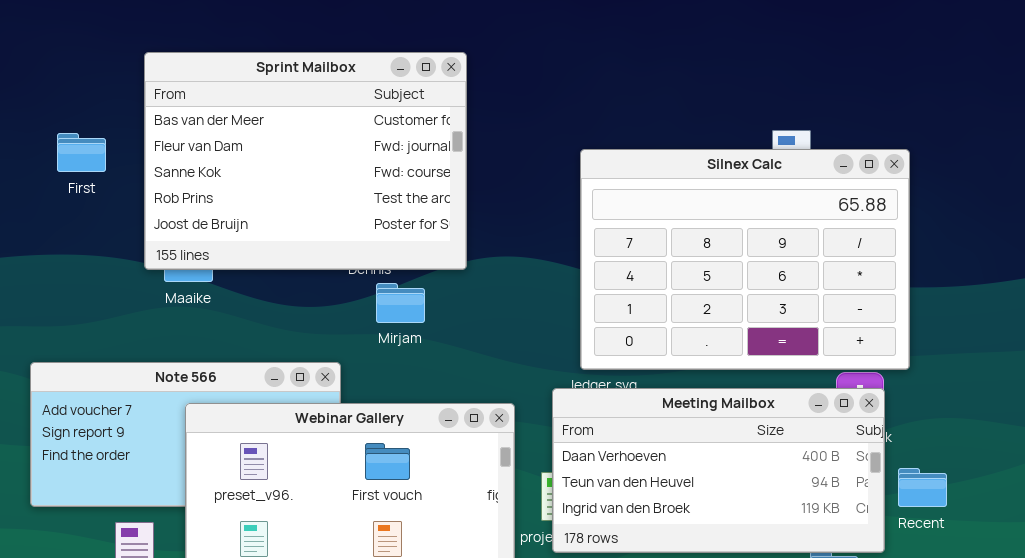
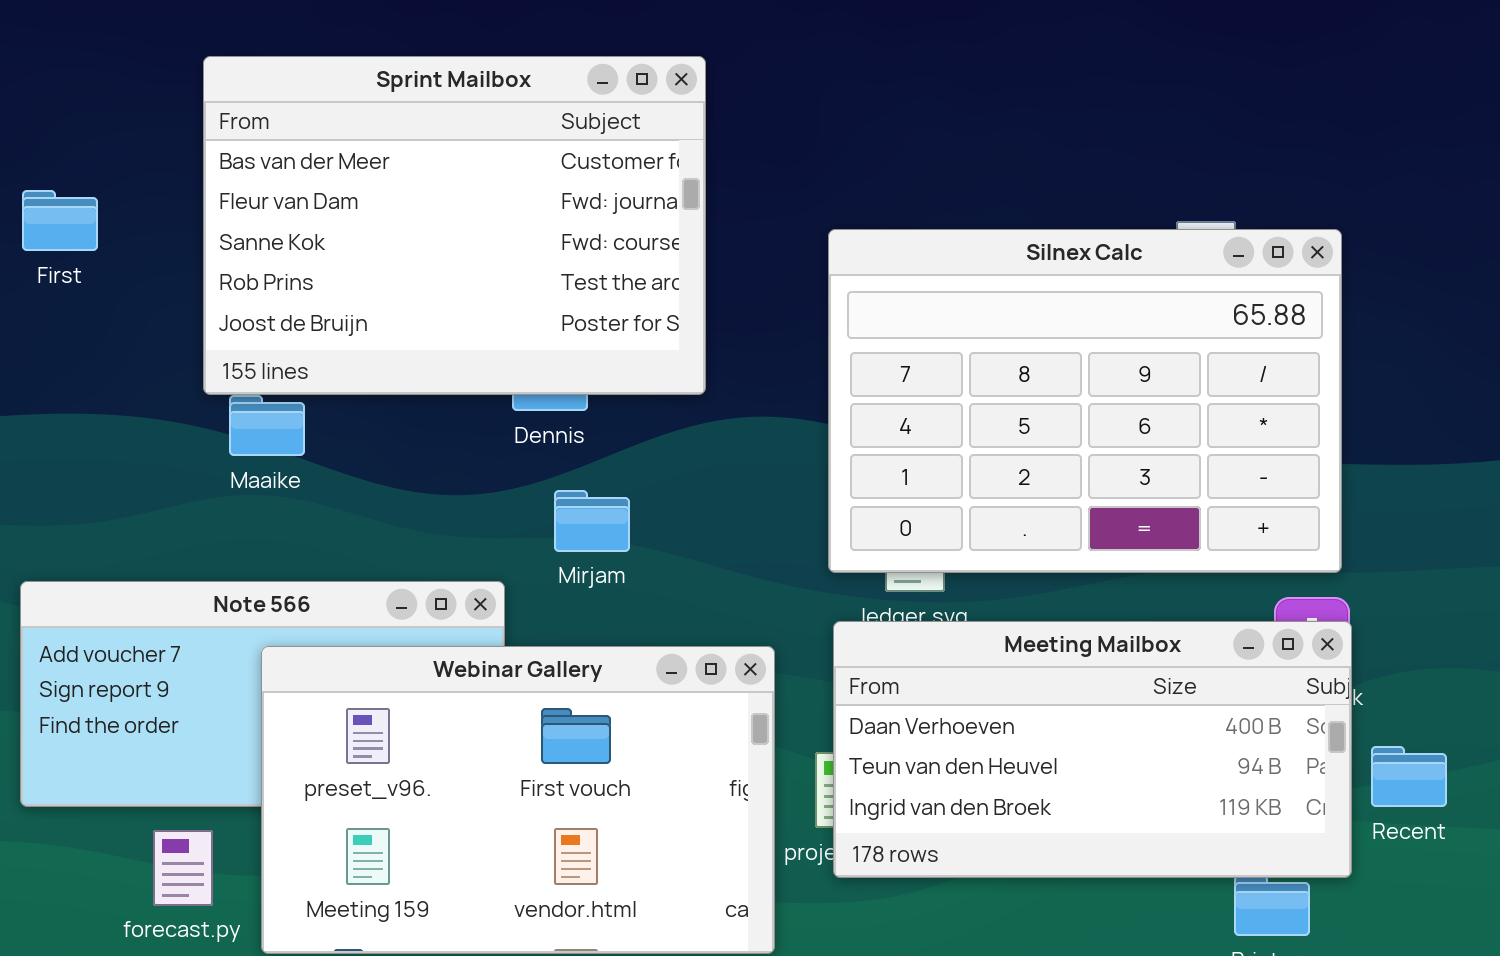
Sprint Mailbox: [144,52,467,270] -> [203,56,706,395], moved
First: [57,133,106,172] -> [22,190,98,251], moved
Silnex Calc: [580,149,910,370] -> [828,229,1342,573], moved
Mirjam: [376,283,425,323] -> [554,490,630,552], moved

